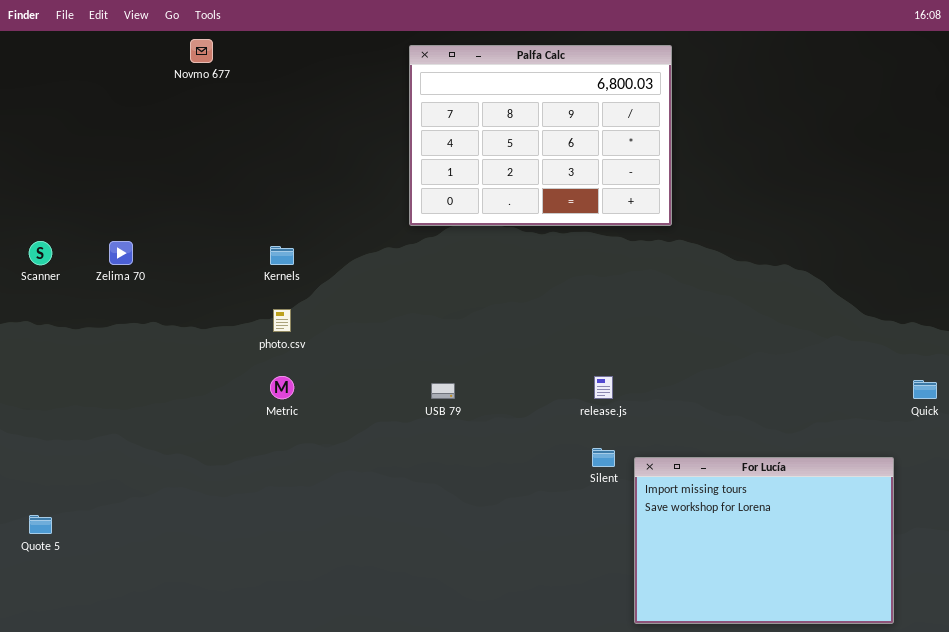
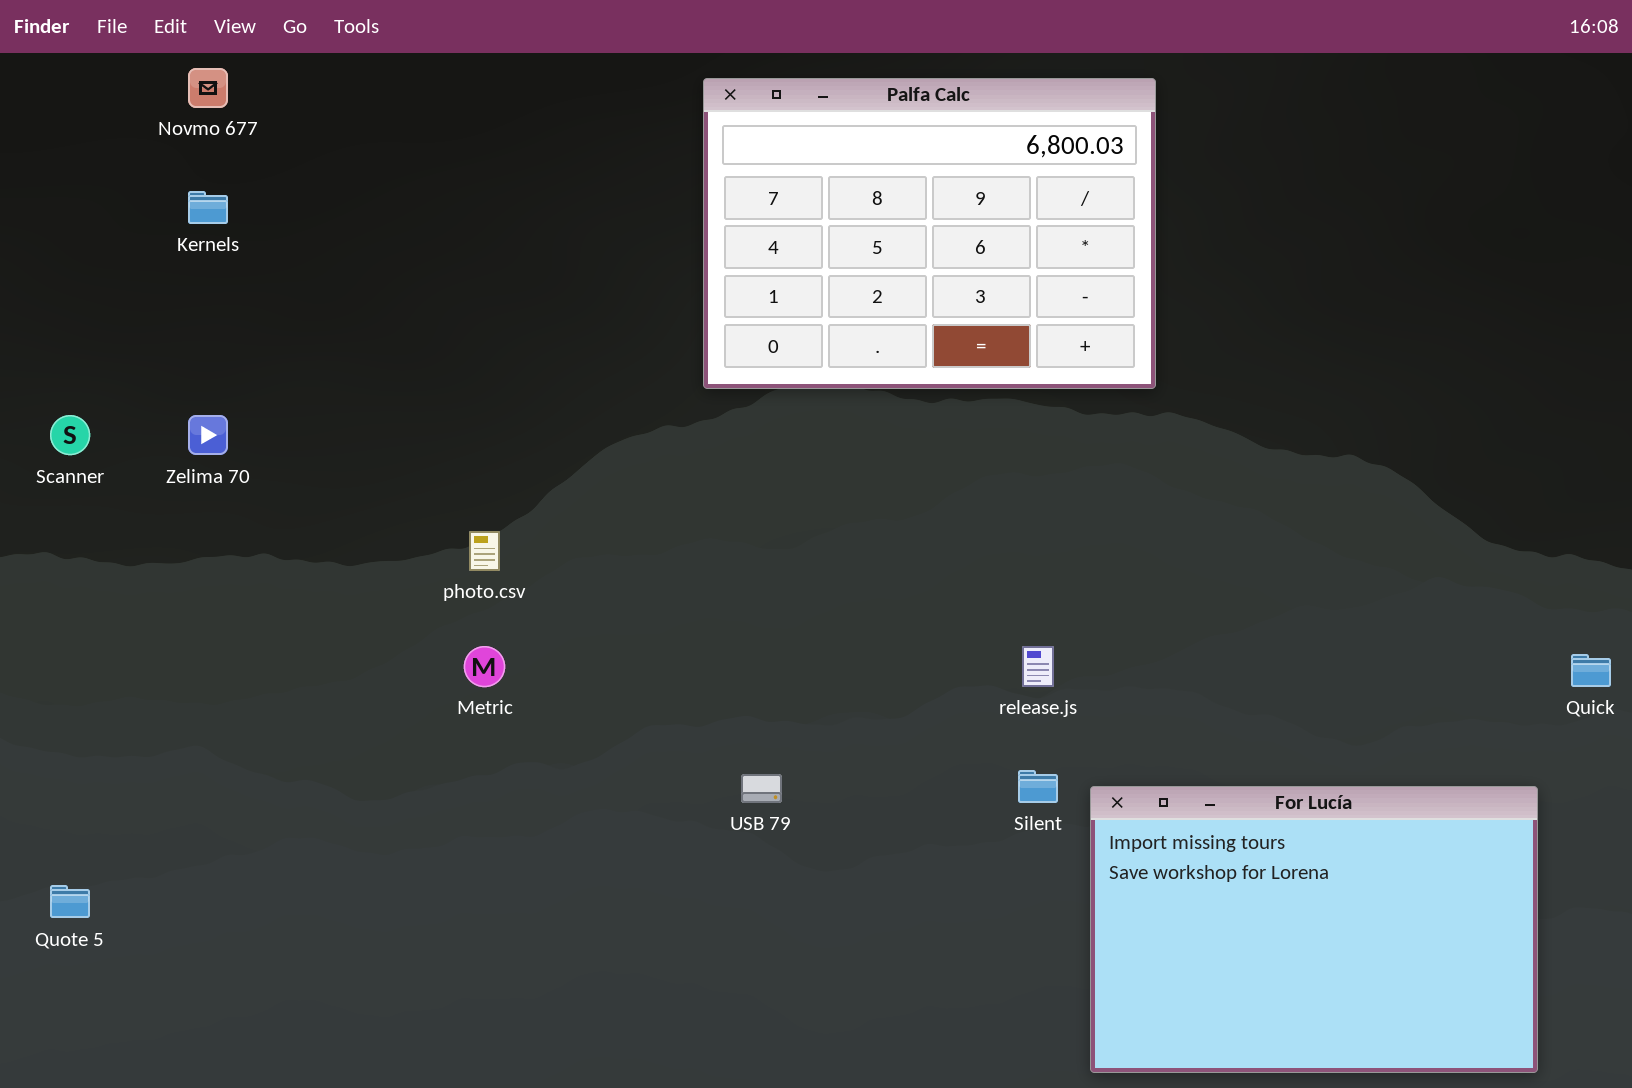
Novmo 677: [190,39,213,63] -> [188,68,228,108], moved
Kernels: [270,246,294,265] -> [188,191,228,224], moved
USB 79: [431,383,455,399] -> [741,774,782,803], moved

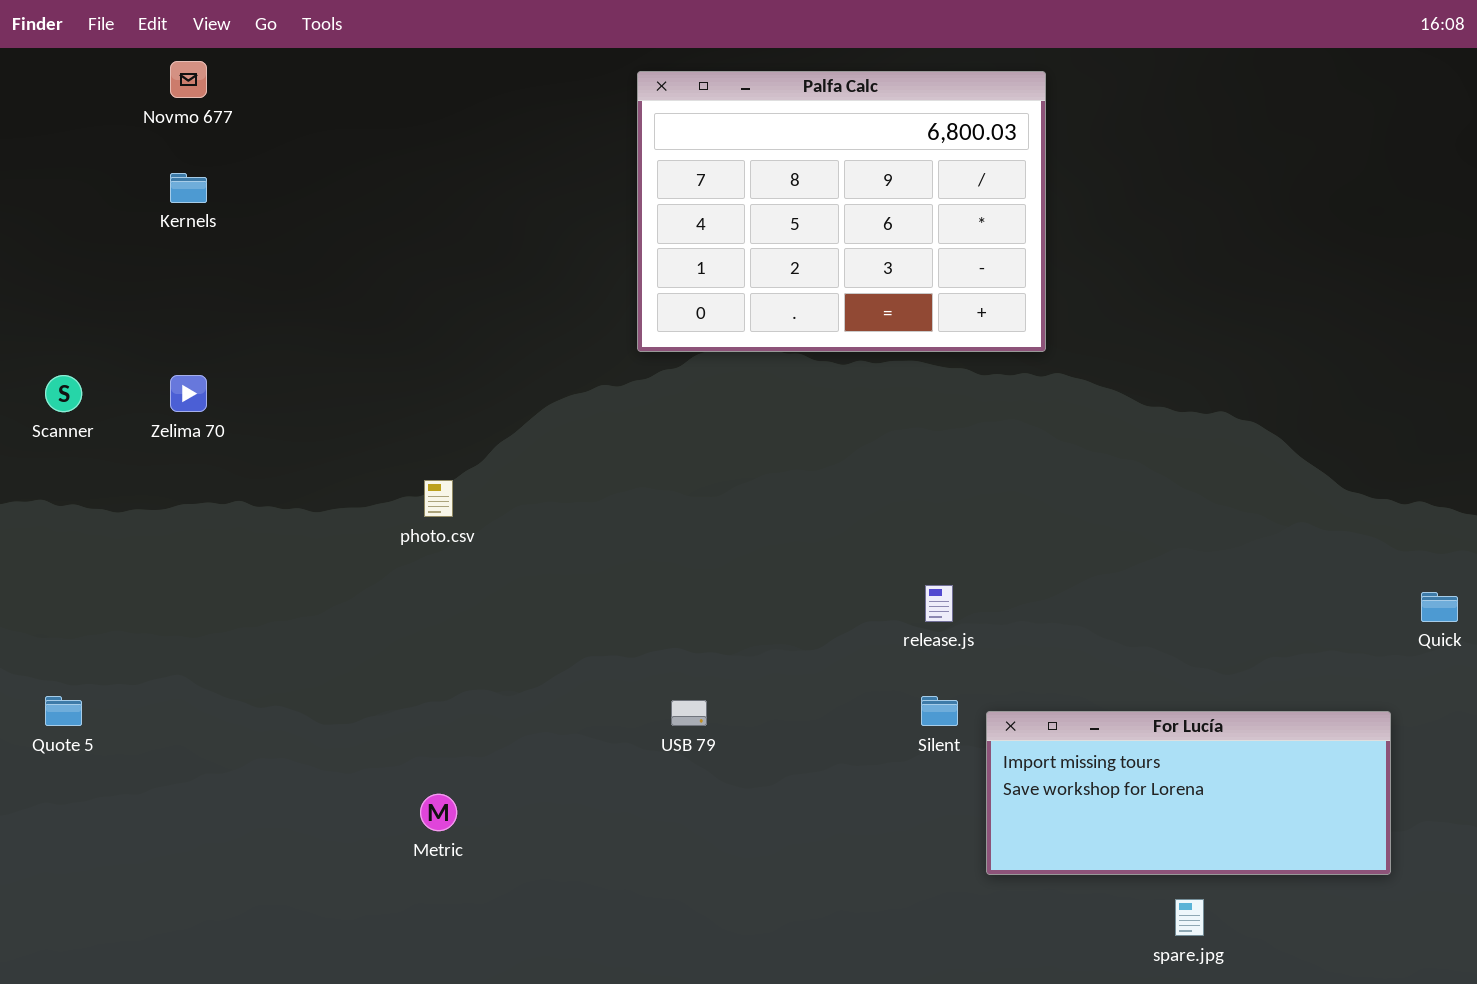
Metric: [464,646,505,687] -> [420,794,457,831], moved
For Lucía: [1090,786,1538,1073] -> [986,711,1391,875], resized
Quote 5: [50,885,90,918] -> [45,696,82,726], moved

